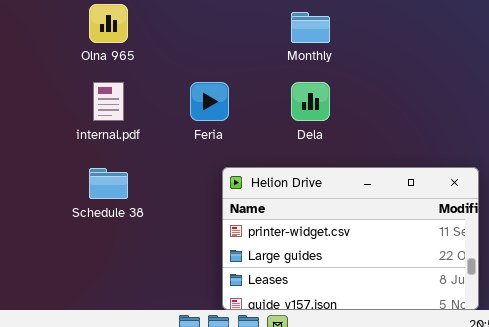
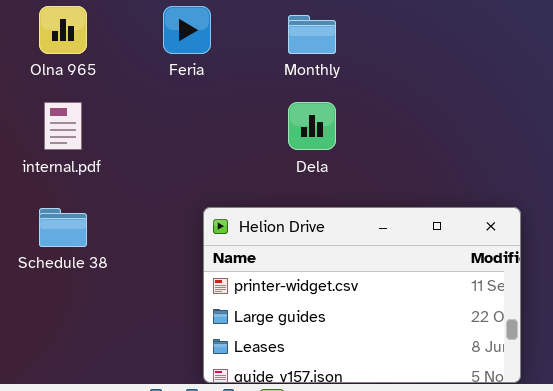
Feria: [190,82,229,121] -> [163,6,211,54], moved

